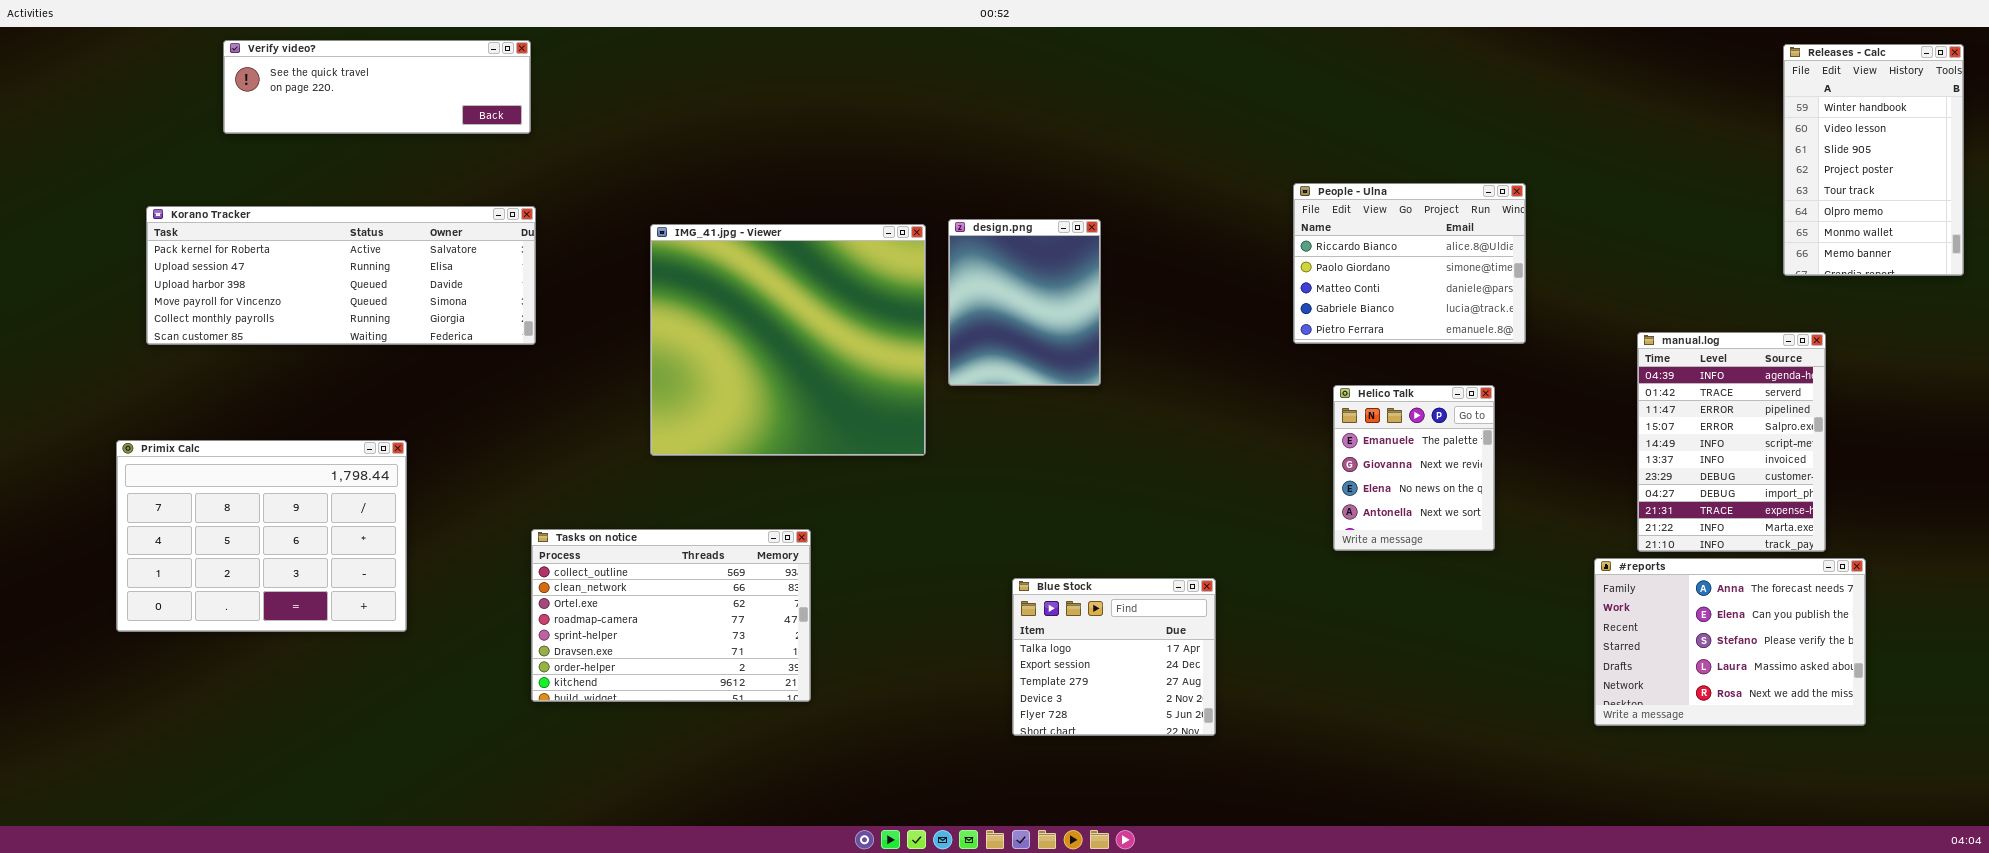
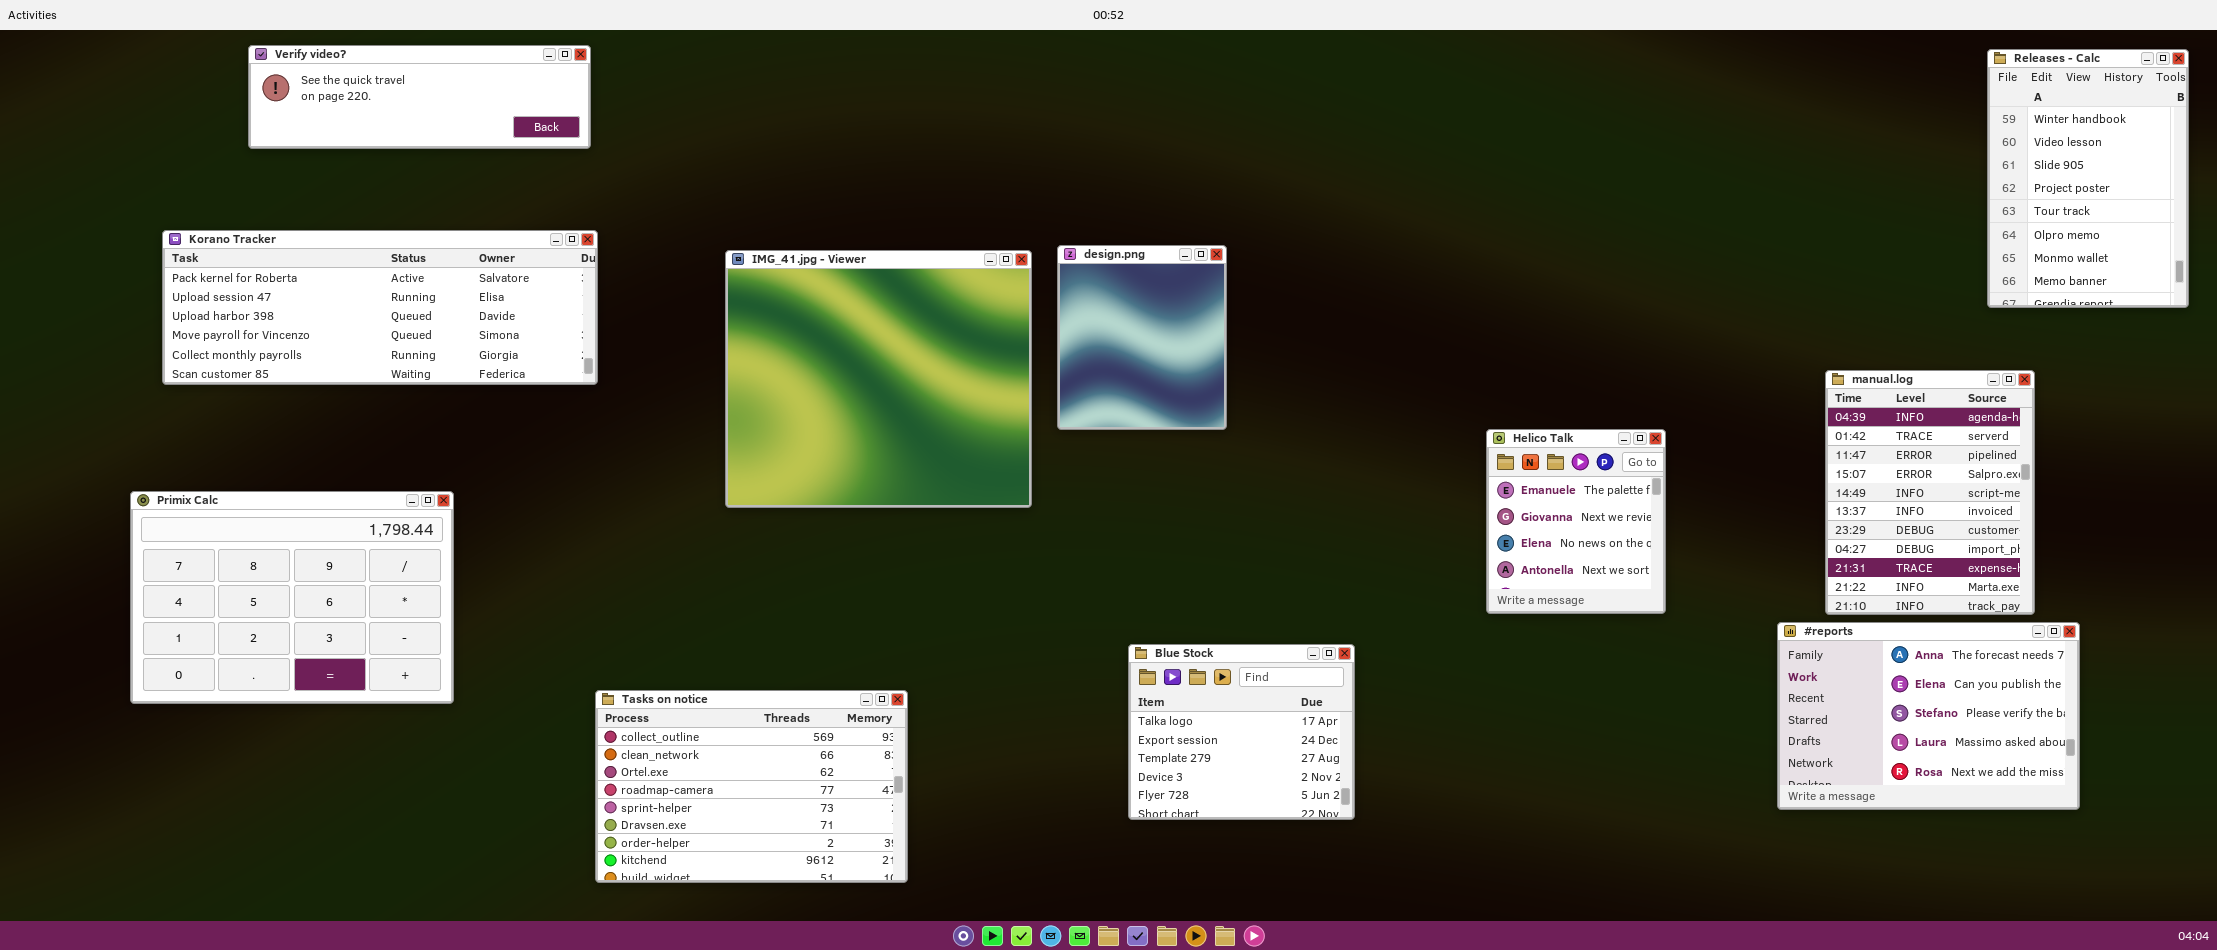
People - Ulna: [1293,183,1526,344] -> none, closed
Tasks on notice: [531,529,811,702] -> [595,690,908,883], moved

